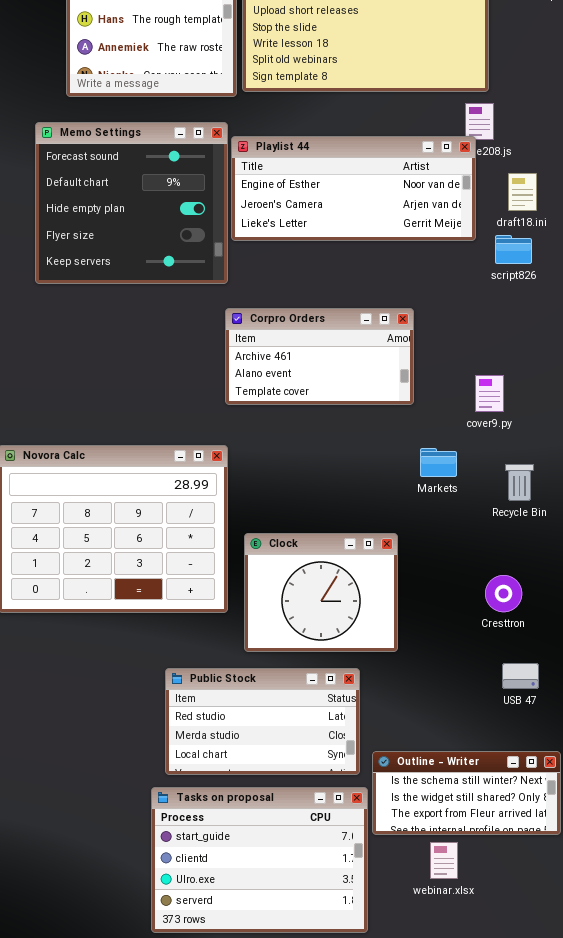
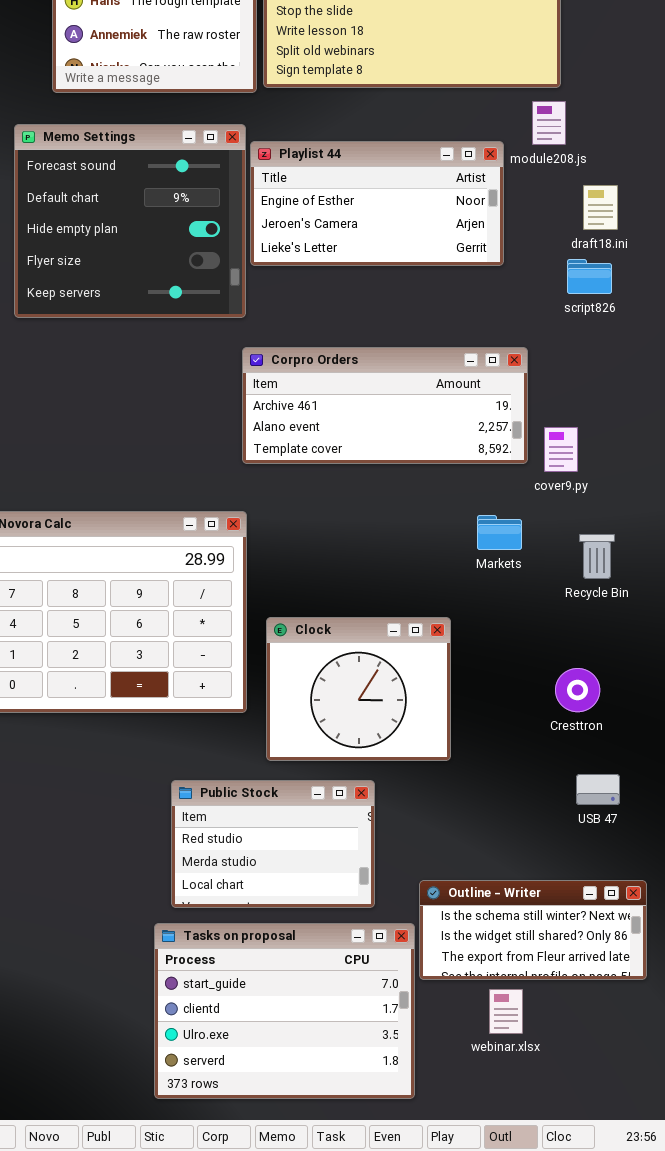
Playlist 44: [231,136,476,241] -> [250,141,504,266], resized
Corpro Orders: [225,308,414,405] -> [242,347,528,464], resized
Public Stock: [165,668,360,775] -> [171,780,375,908], resized

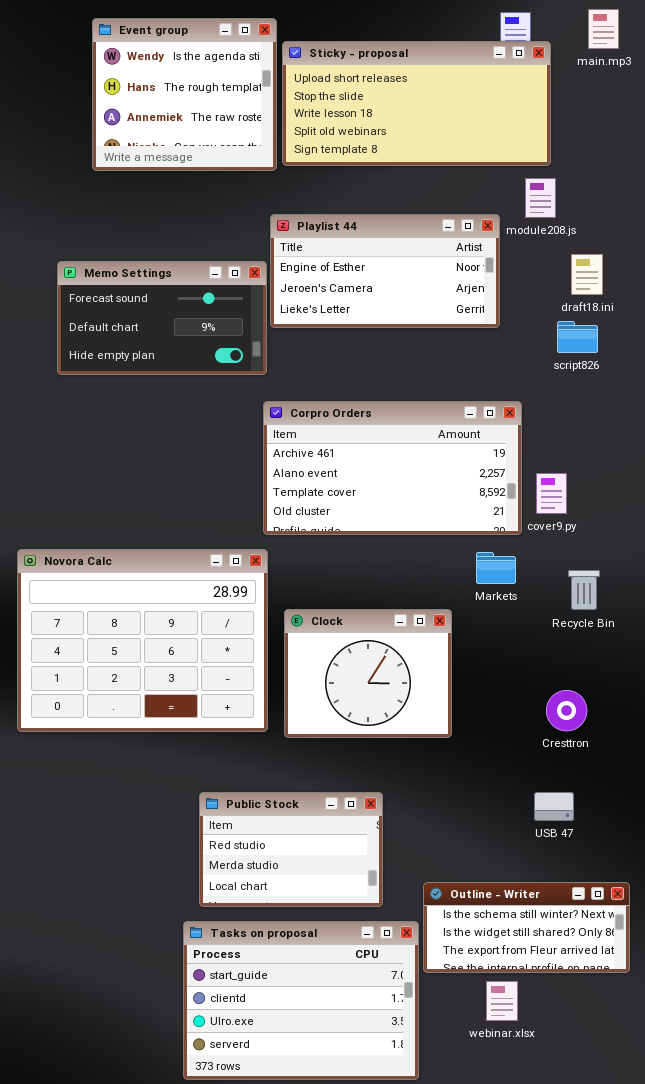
Memo Settings: [14,124,246,318] -> [57,261,267,375], resized
Corpro Orders: [242,347,528,464] -> [263,401,522,535], resized
Clock: [266,617,451,761] -> [284,609,452,738], moved
USB 47: [576,774,620,805] -> [534,792,574,821], moved

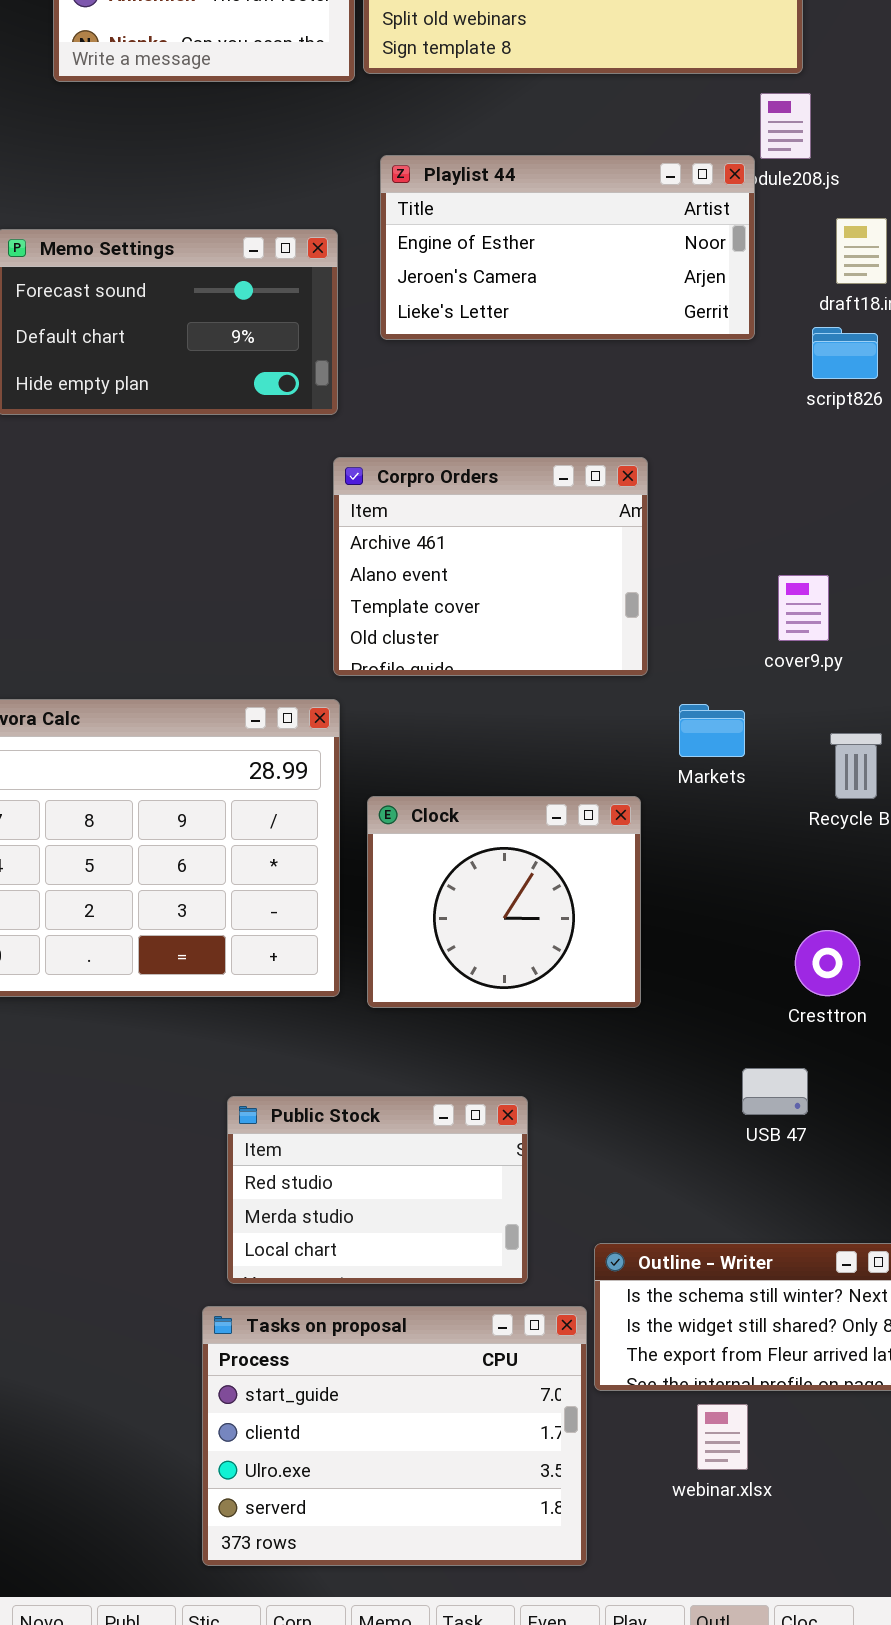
Playlist 44: [270,214,500,328] -> [380,155,755,340], moved
Corpro Orders: [263,401,522,535] -> [333,457,648,676], resized
USB 47: [534,792,574,821] -> [742,1068,808,1115], moved

